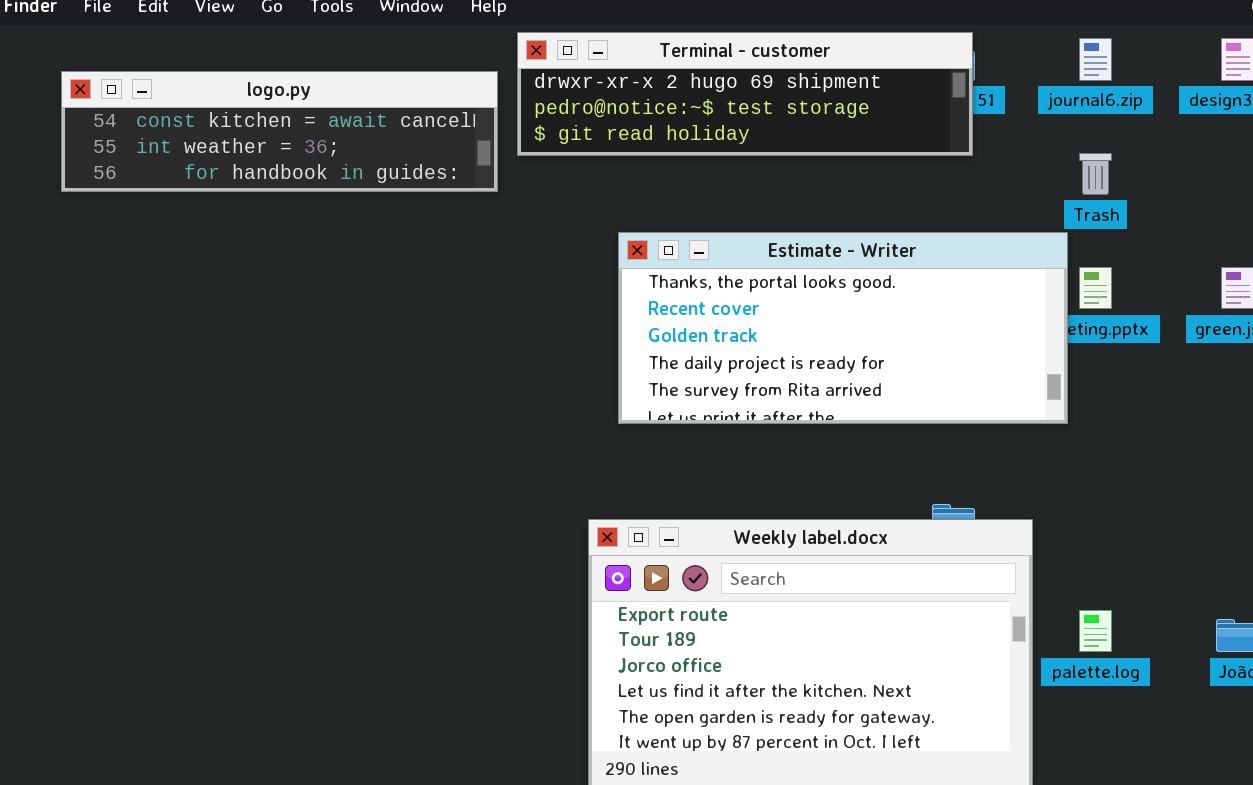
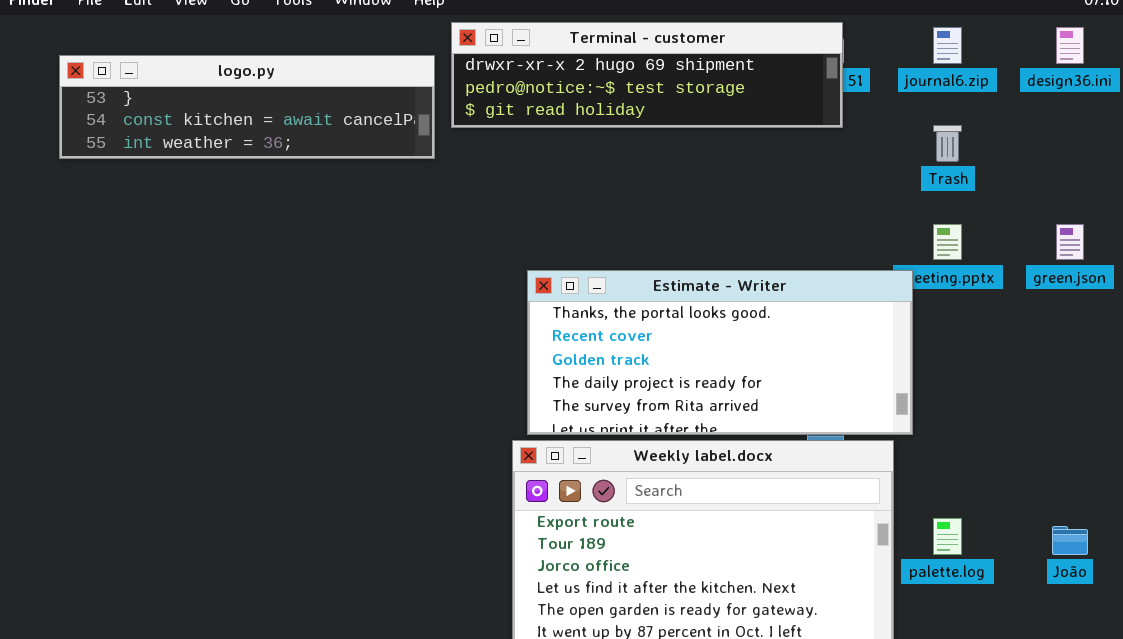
logo.py: [61,71,498,192] -> [59,55,435,159], scrolled up 1 row
Estimate - Writer: [618,232,1068,424] -> [527,270,913,435], moved

